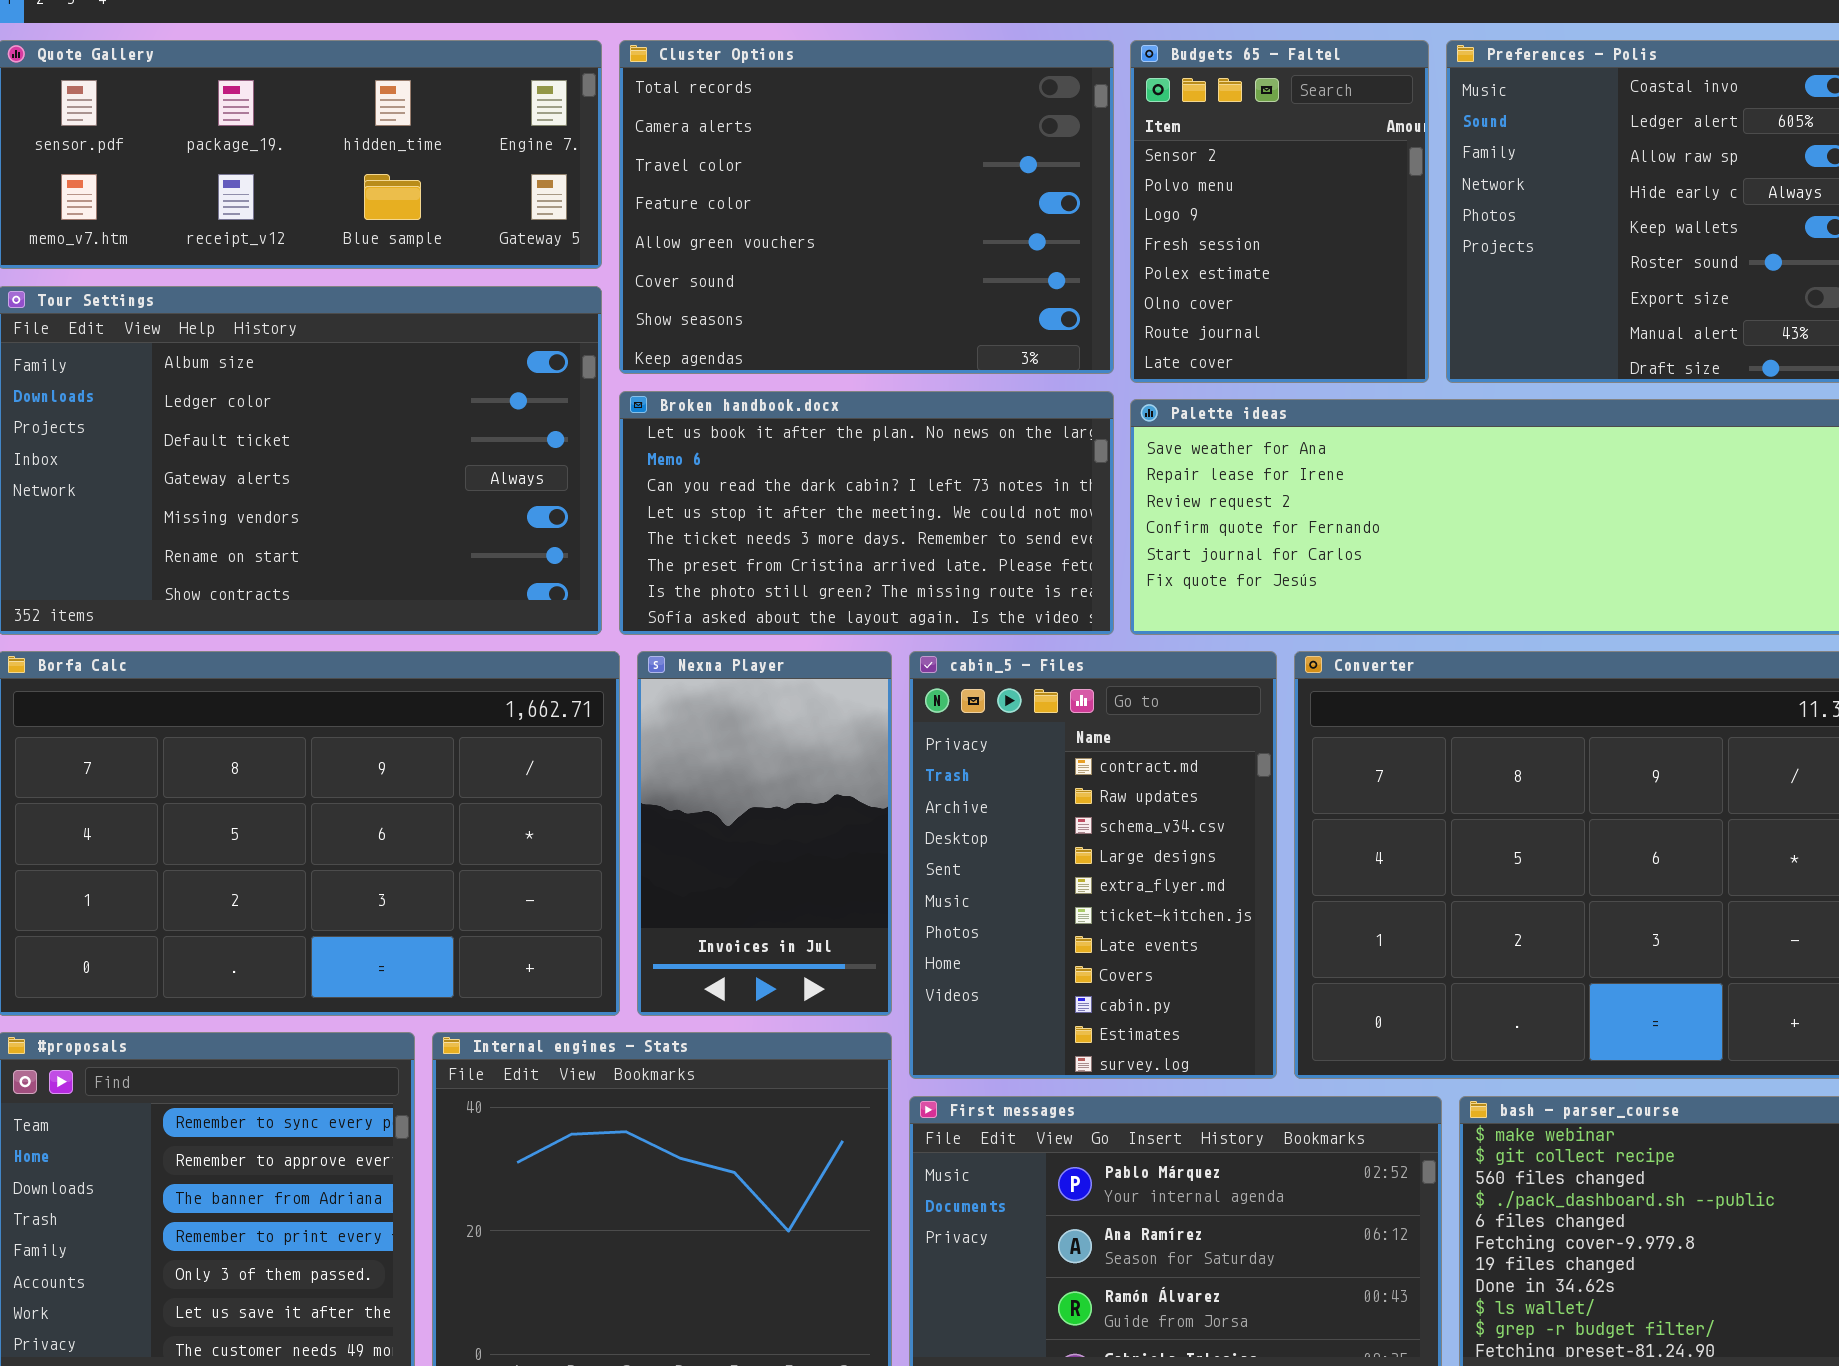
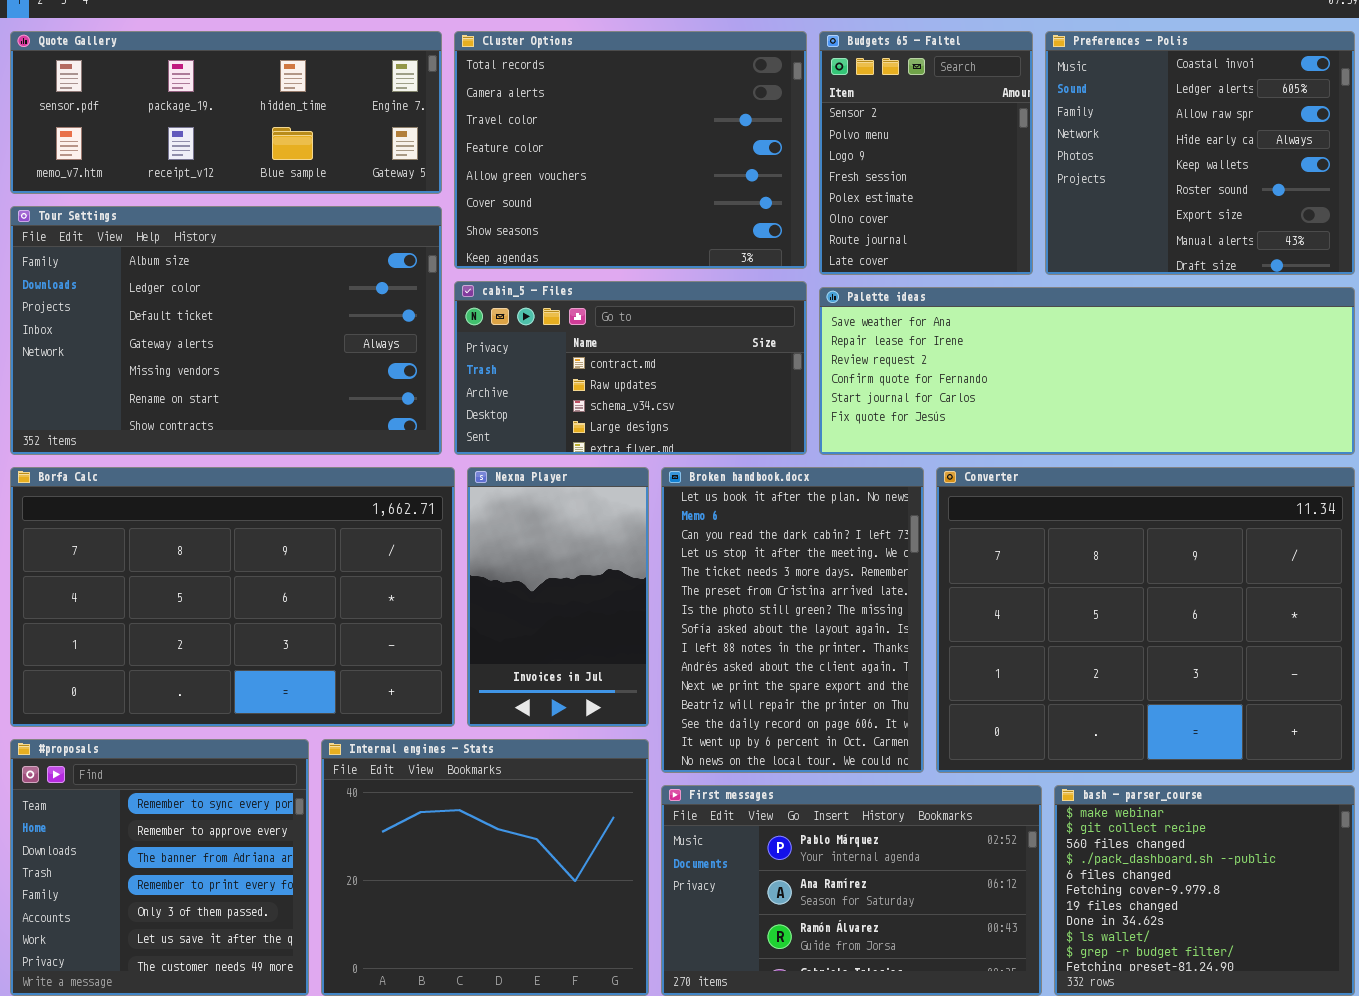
Broken handbook.docx: [619,391,1114,635] -> [661,467,924,773], moved, resized
cabin_5 - Files: [909,651,1277,1079] -> [454,281,807,455], moved, resized

